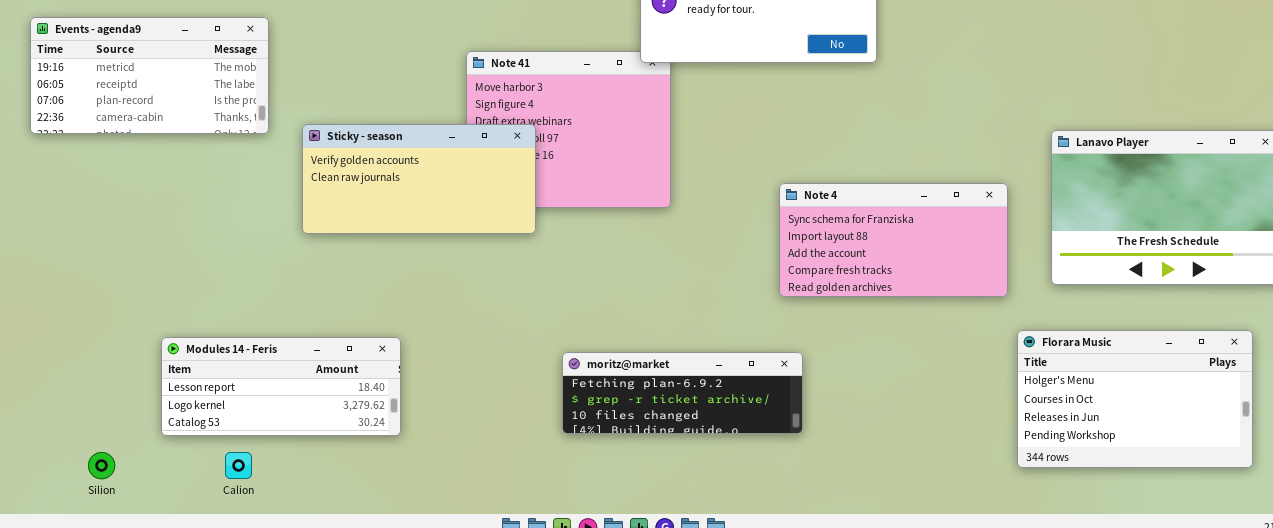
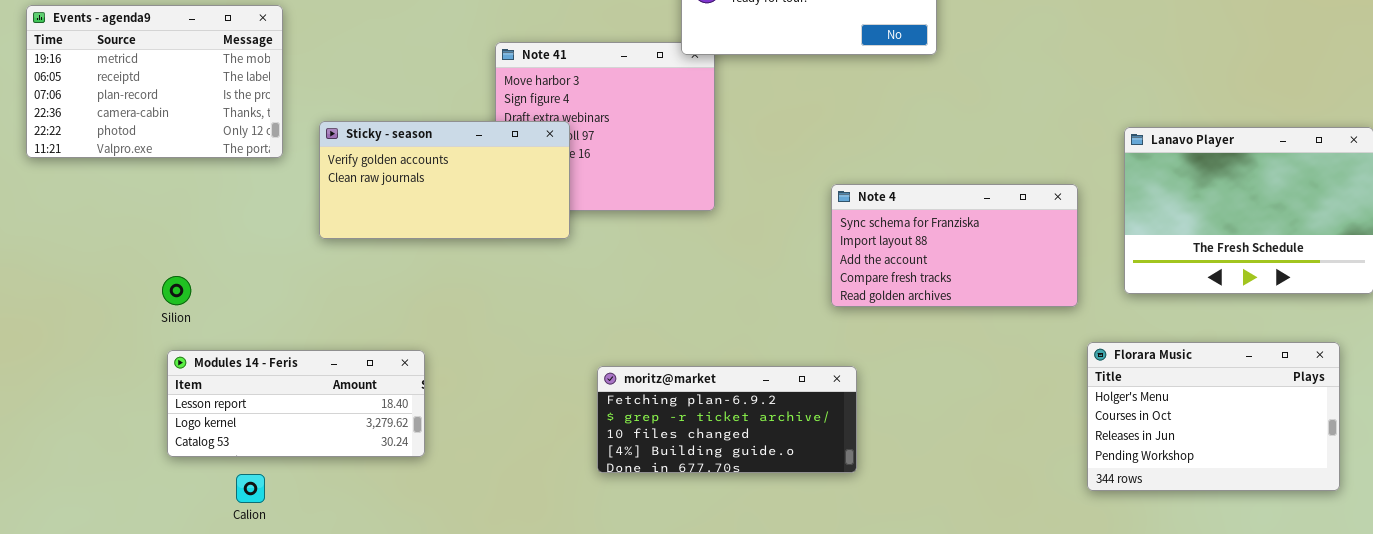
Events - agenda9: [30,17,269,134] -> [26,5,283,158], resized
moritz@market: [562,352,803,434] -> [597,366,857,473], resized
Silion: [88,452,115,479] -> [162,276,191,305], moved

